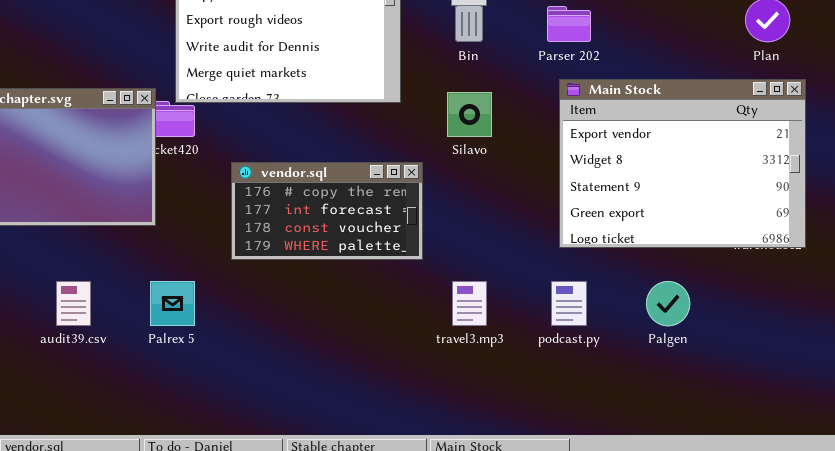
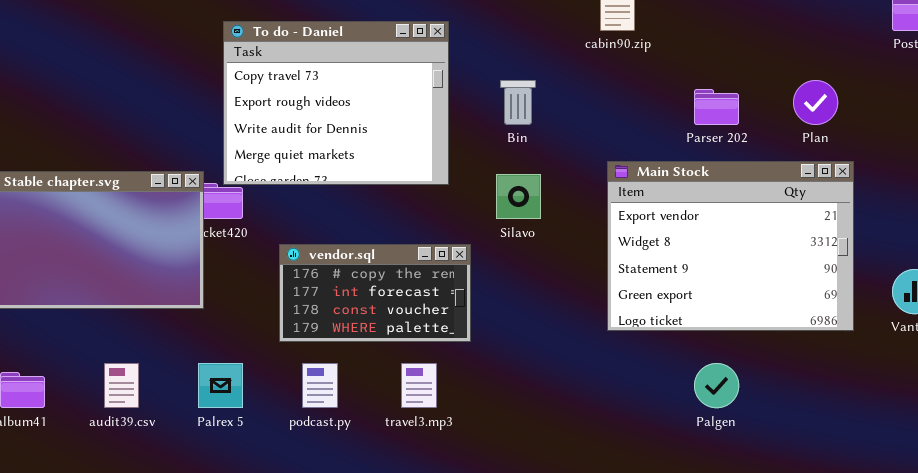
Parser 202: [547,6,591,42] -> [694,89,739,125], moved
travel3.mp3: [452,281,487,326] -> [401,363,437,408], moved
podcast.py: [551,281,587,326] -> [302,363,338,408], moved

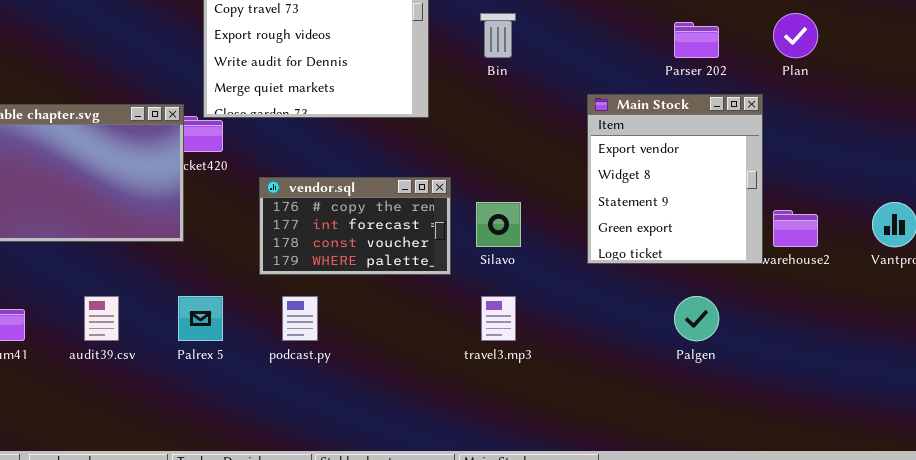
Main Stock: [607,161,854,331] -> [587,94,763,264], resized
Silavo: [496,174,541,219] -> [476,202,521,247], moved
travel3.mp3: [401,363,437,408] -> [481,296,516,341], moved

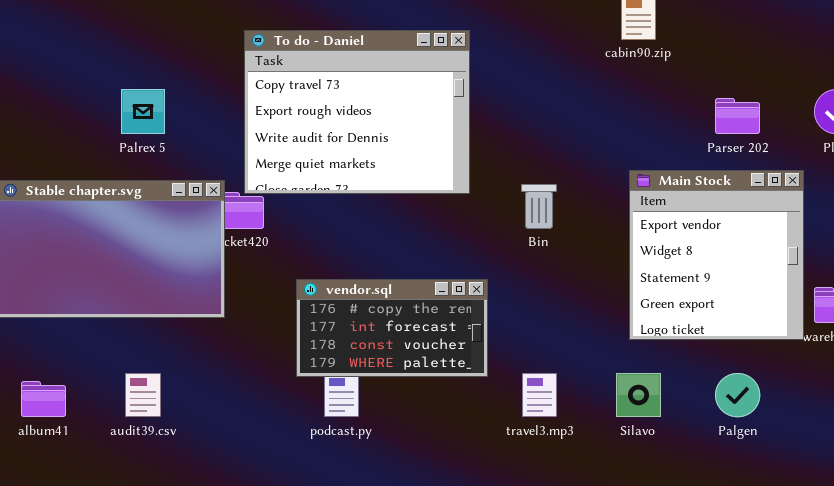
Bin: [480,13,516,58] -> [521,184,557,229], moved
vendor.sql: [259,177,451,275] -> [296,279,488,377], moved
Silavo: [476,202,521,247] -> [616,373,661,417], moved
Palrex 5: [178,296,223,341] -> [121,89,165,134], moved

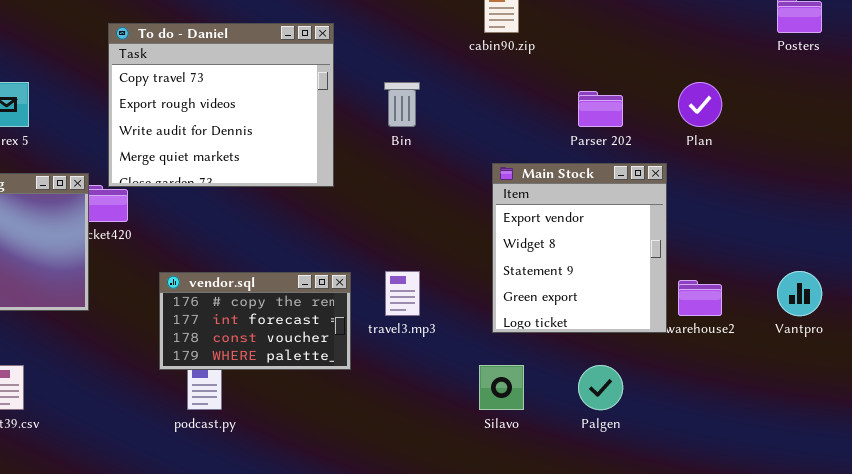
Bin: [521,184,557,229] -> [384,82,420,127], moved
travel3.mp3: [522,373,557,417] -> [385,271,420,316], moved

